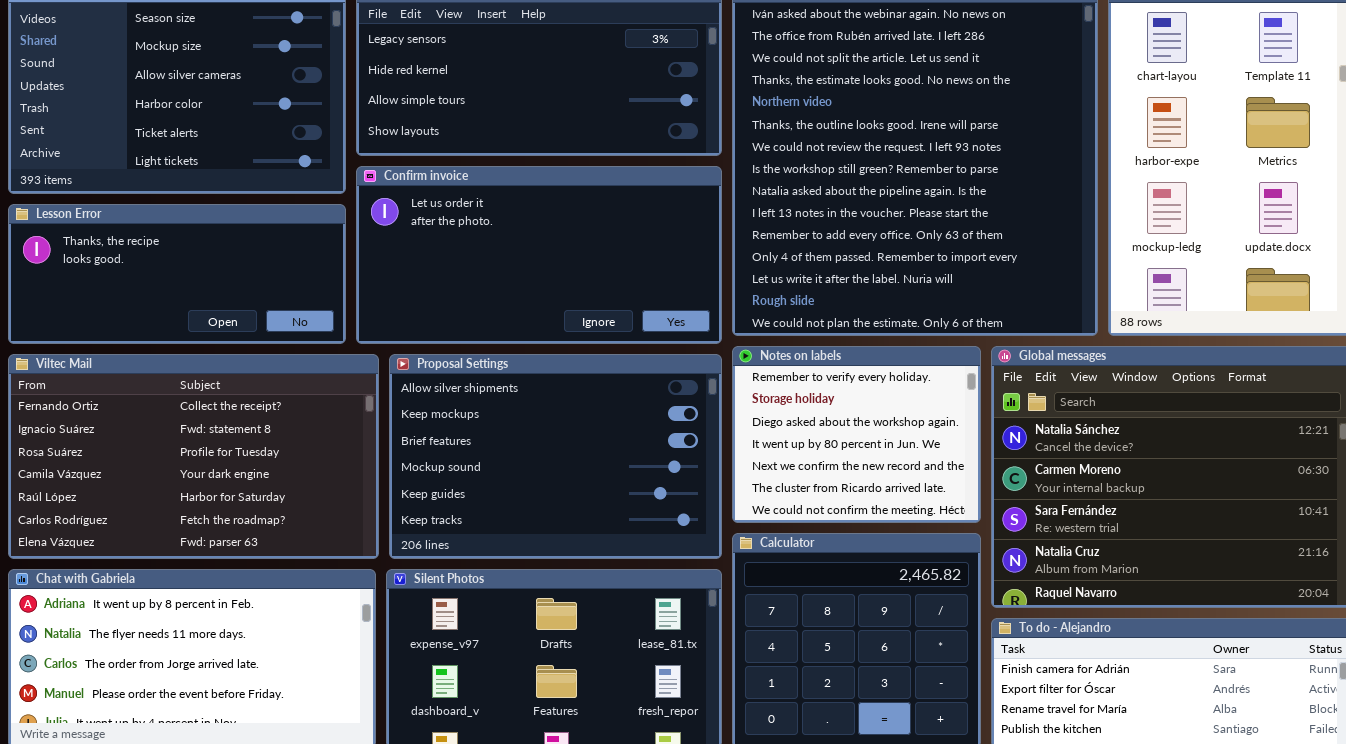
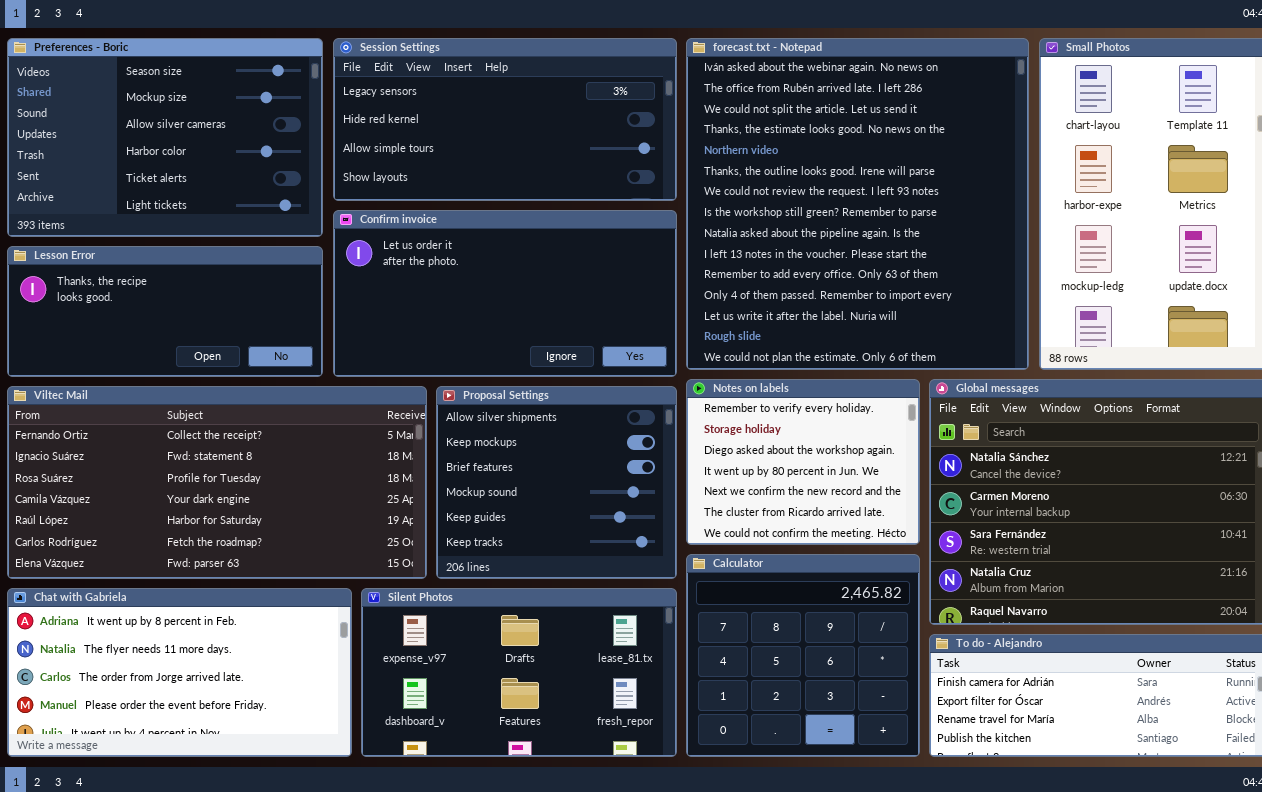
Viltec Mail: [8,354,379,559] -> [7,386,427,579], resized
Proposal Settings: [389,354,722,559] -> [436,386,677,579], resized

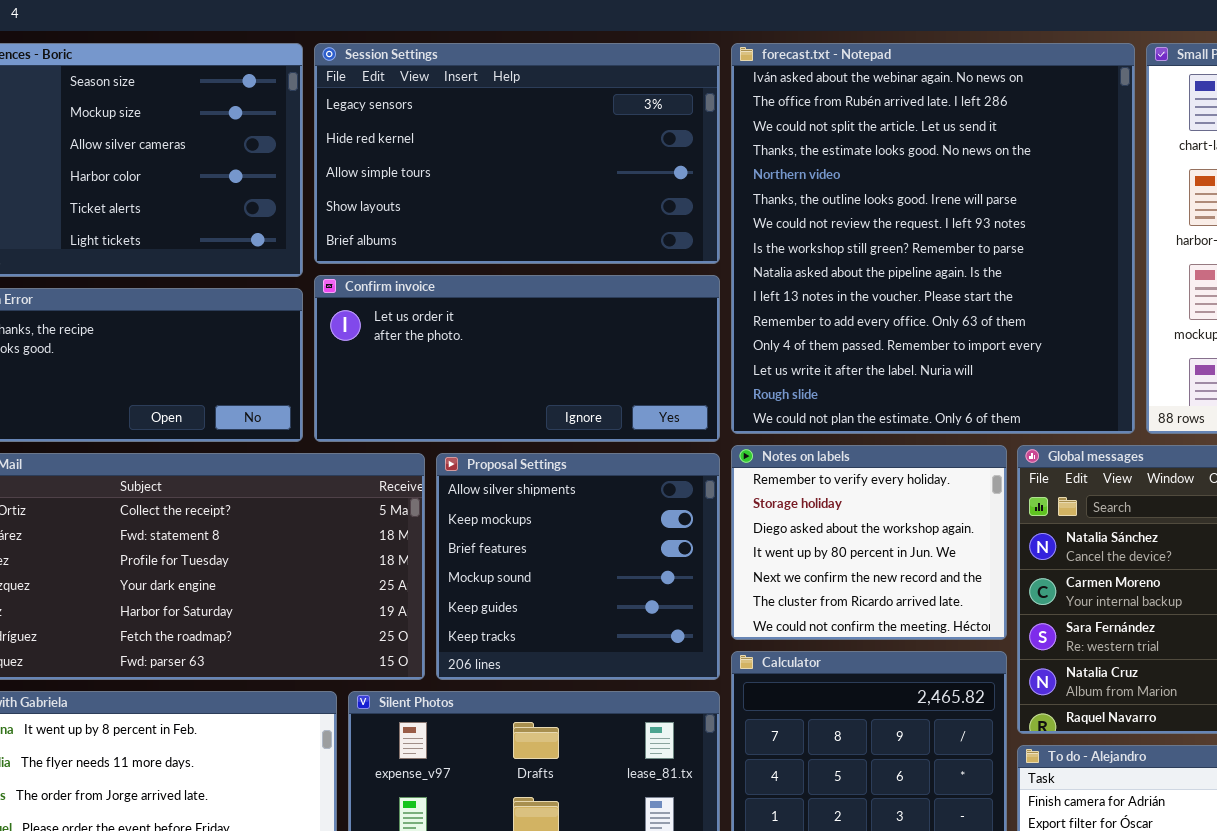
Session Settings: [333,38,677,201] -> [314,43,720,264], resized
Confirm invoice: [333,210,677,377] -> [314,275,720,442], resized

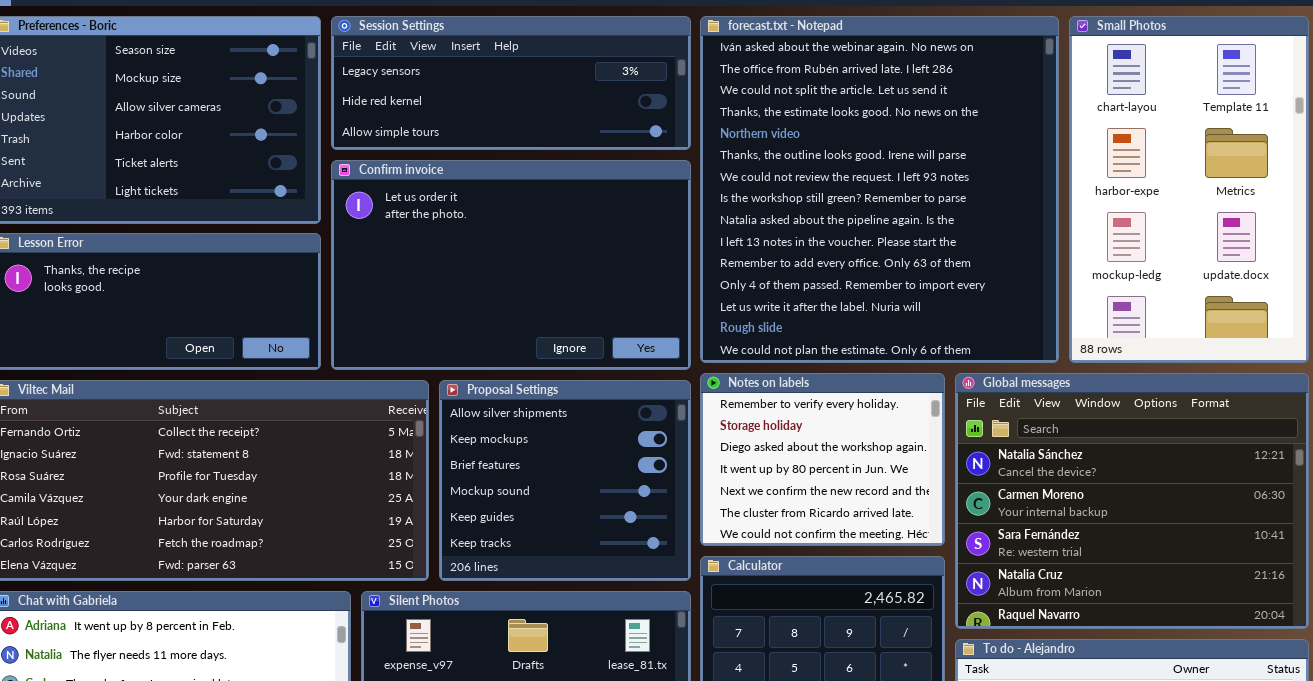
Session Settings: [314,43,720,264] -> [331,16,691,150], resized
Confirm invoice: [314,275,720,442] -> [331,160,691,370], resized

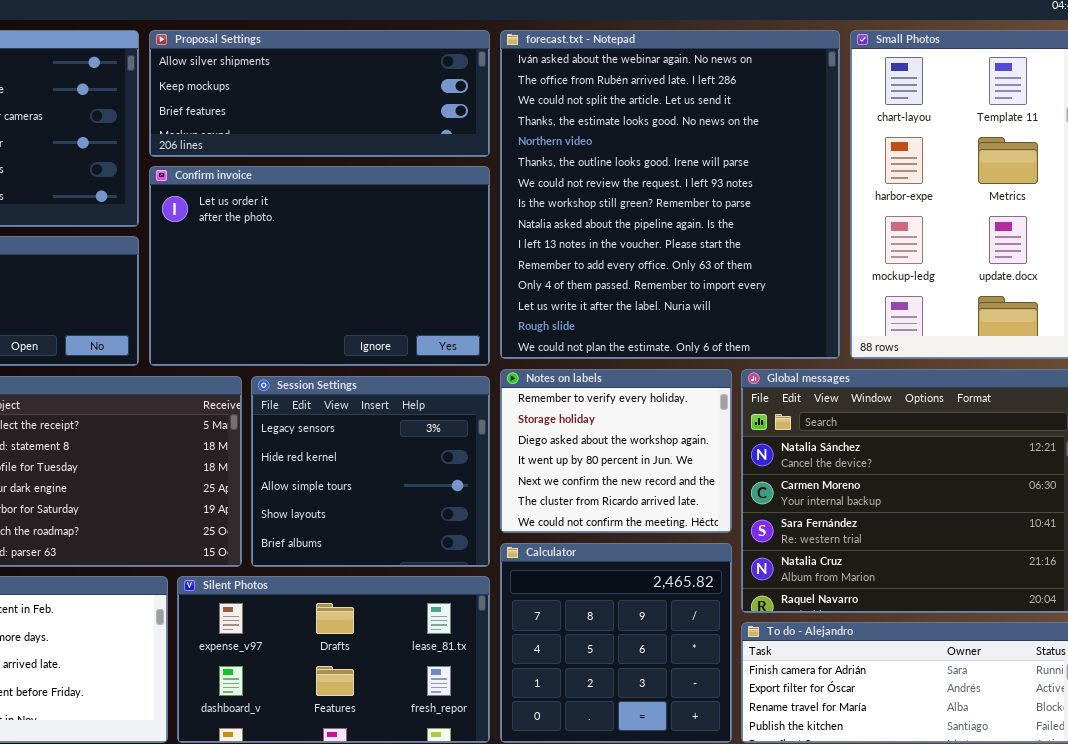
Session Settings: [331,16,691,150] -> [251,376,490,567], moved, resized
Proposal Settings: [439,380,691,581] -> [149,30,490,157], moved, resized

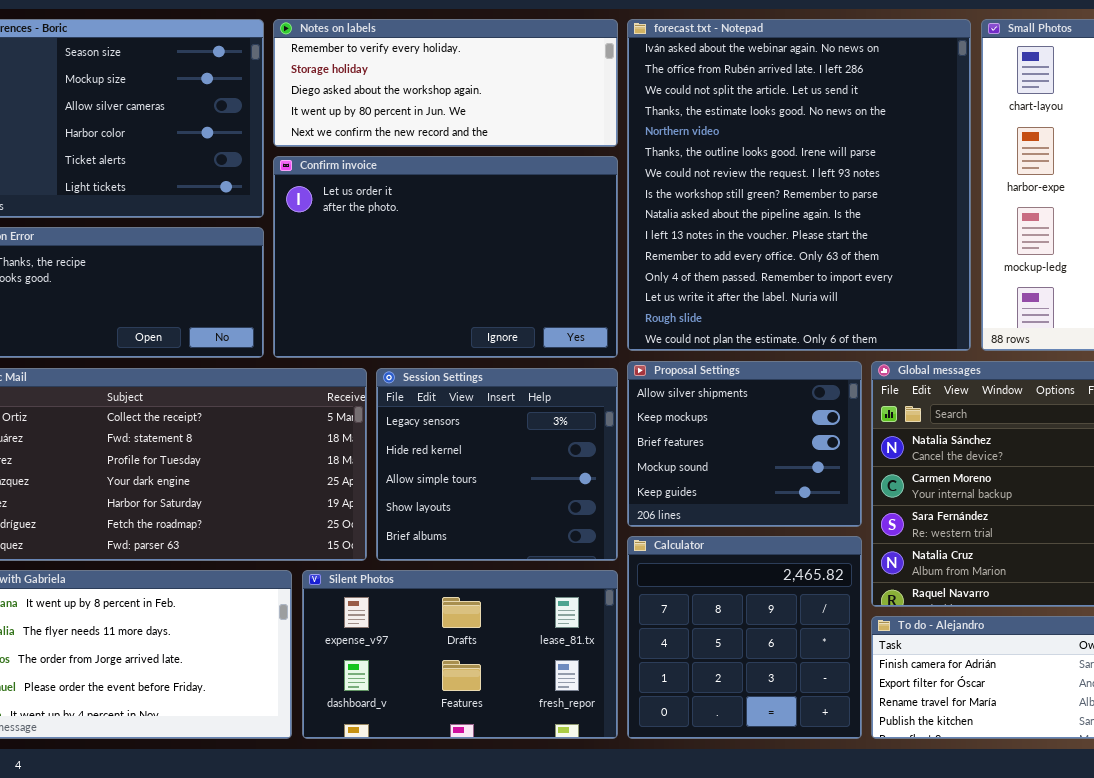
Proposal Settings: [149,30,490,157] -> [627,361,862,527], moved, resized
Notes on labels: [500,369,732,533] -> [273,19,618,147], moved, resized

